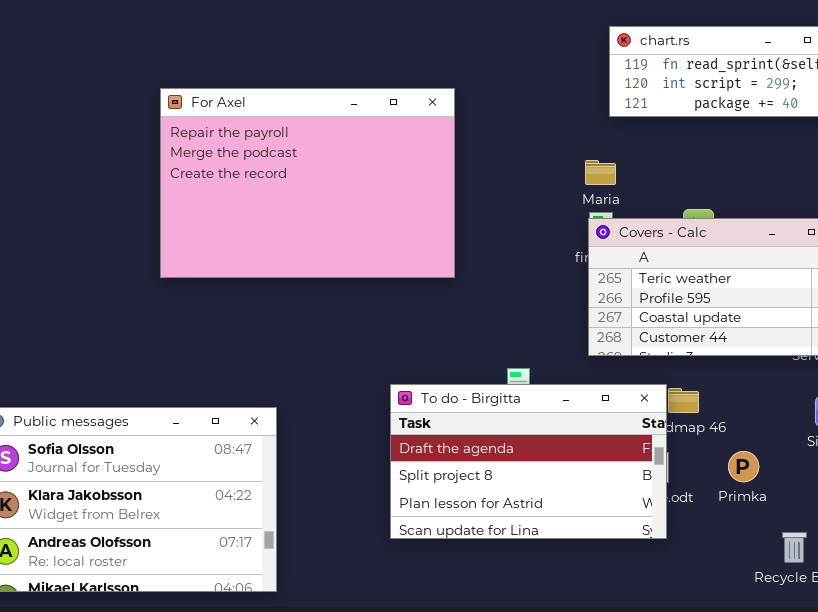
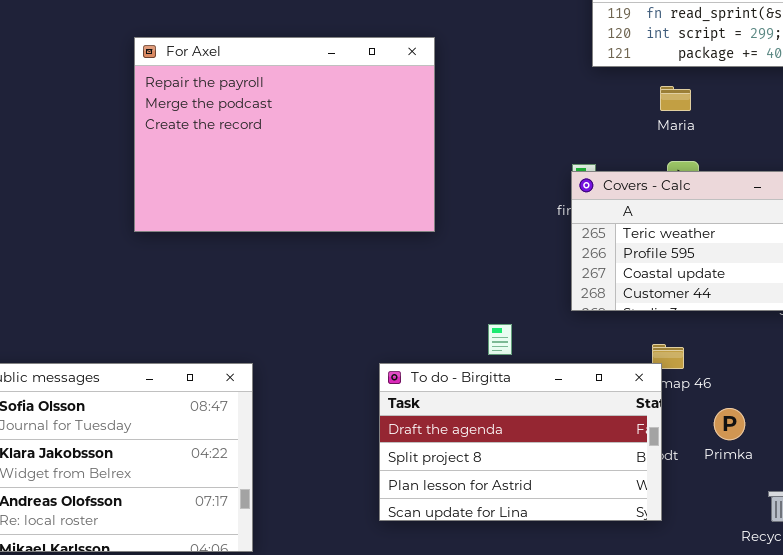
Maria: [585,160,616,185] -> [660,86,691,111], moved
To do - Birgitta: [390,384,667,539] -> [379,363,662,521], moved

